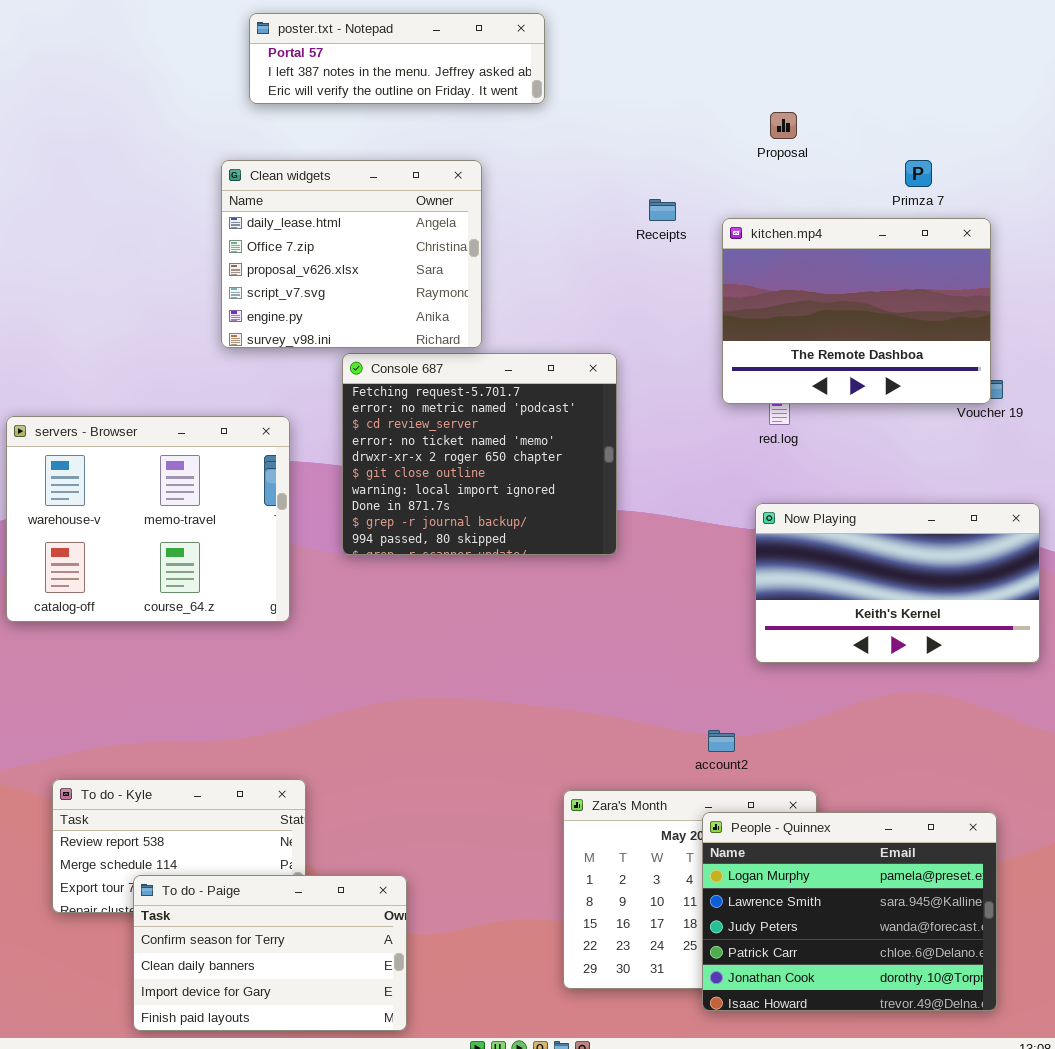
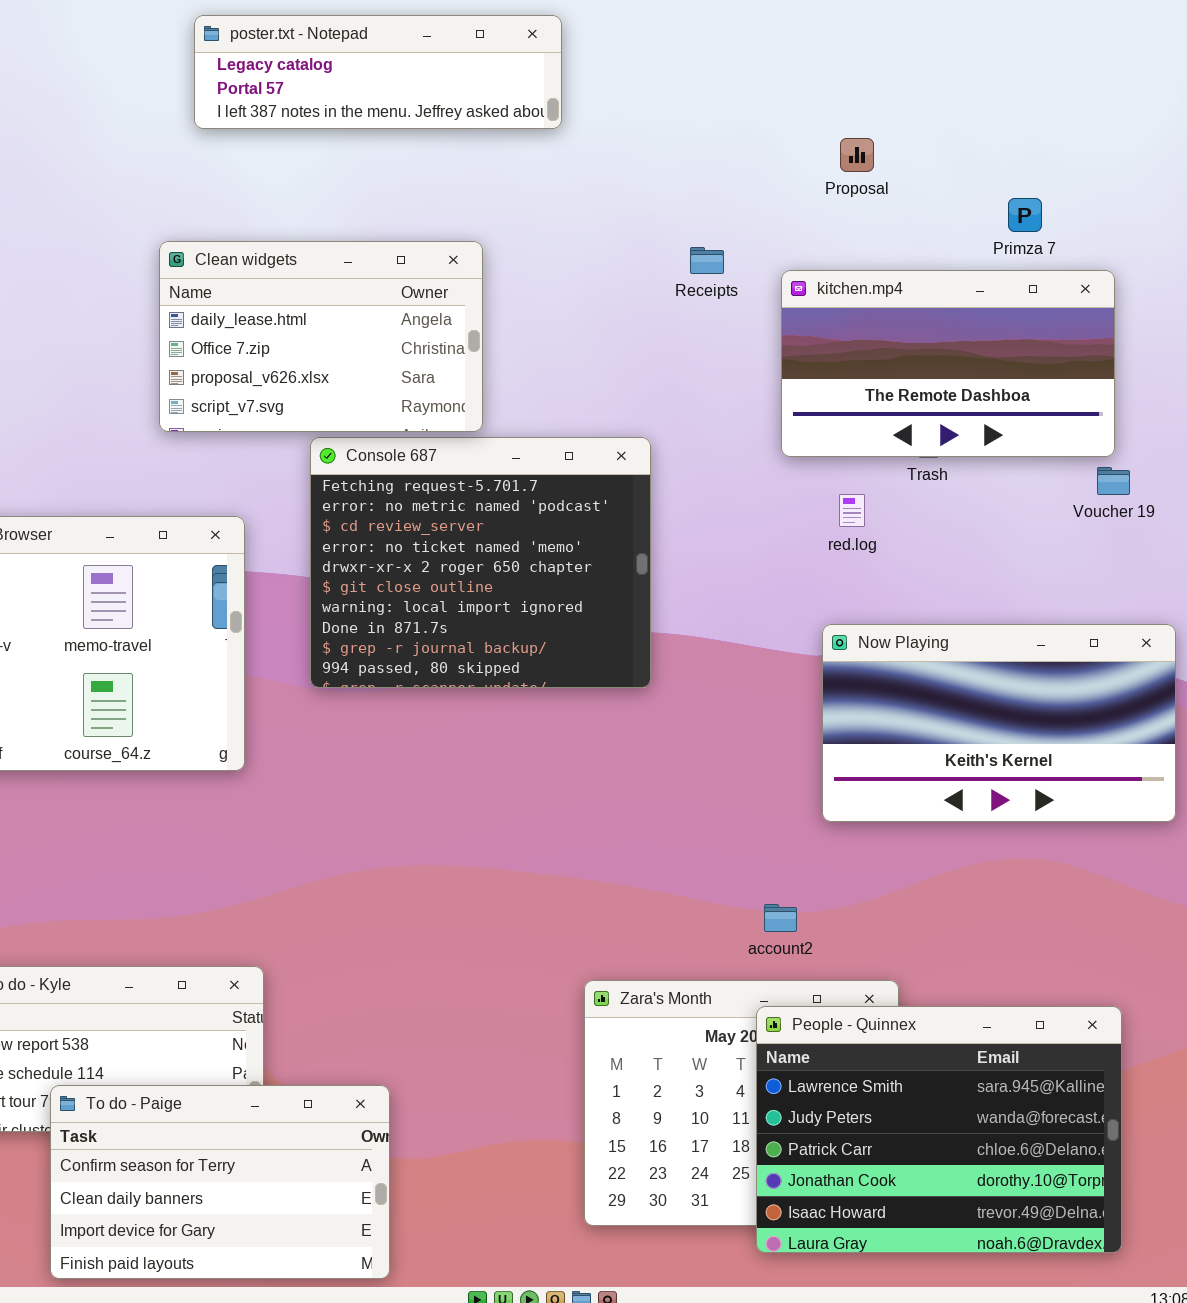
poster.txt - Notepad: [249,13,545,104] -> [194,15,562,129], scrolled up 1 row
Clean widgets: [221,160,482,348] -> [159,241,483,432], resized
kitchen.mp4: [722,218,991,404] -> [781,270,1115,457], resized
People - Quinnex: [702,812,997,1011] -> [756,1006,1122,1253], scrolled down 1 row

